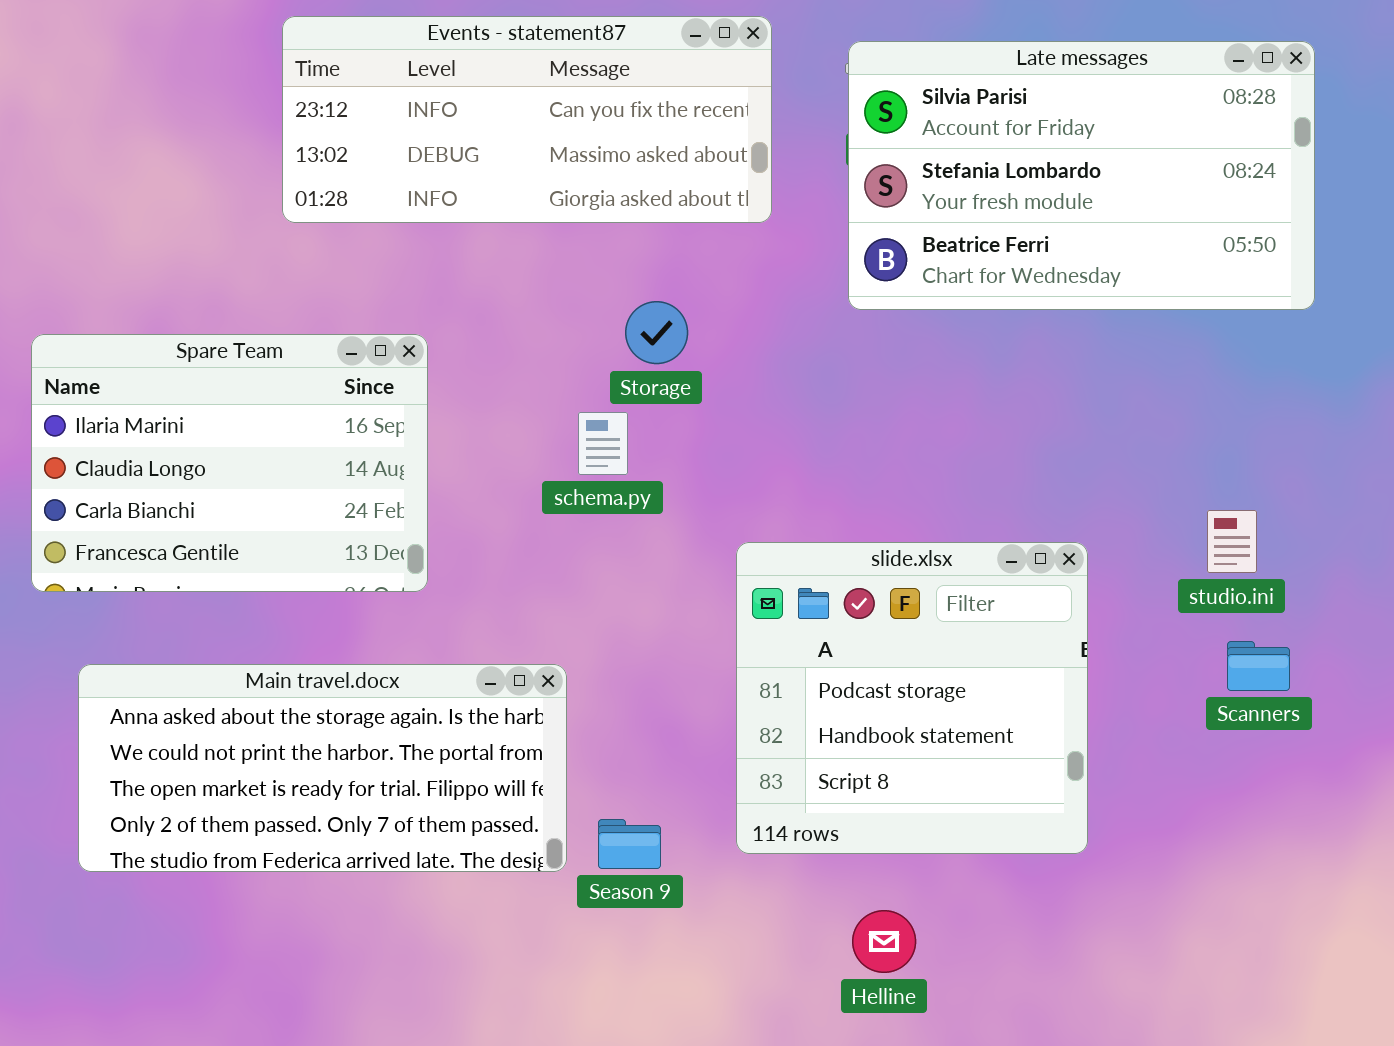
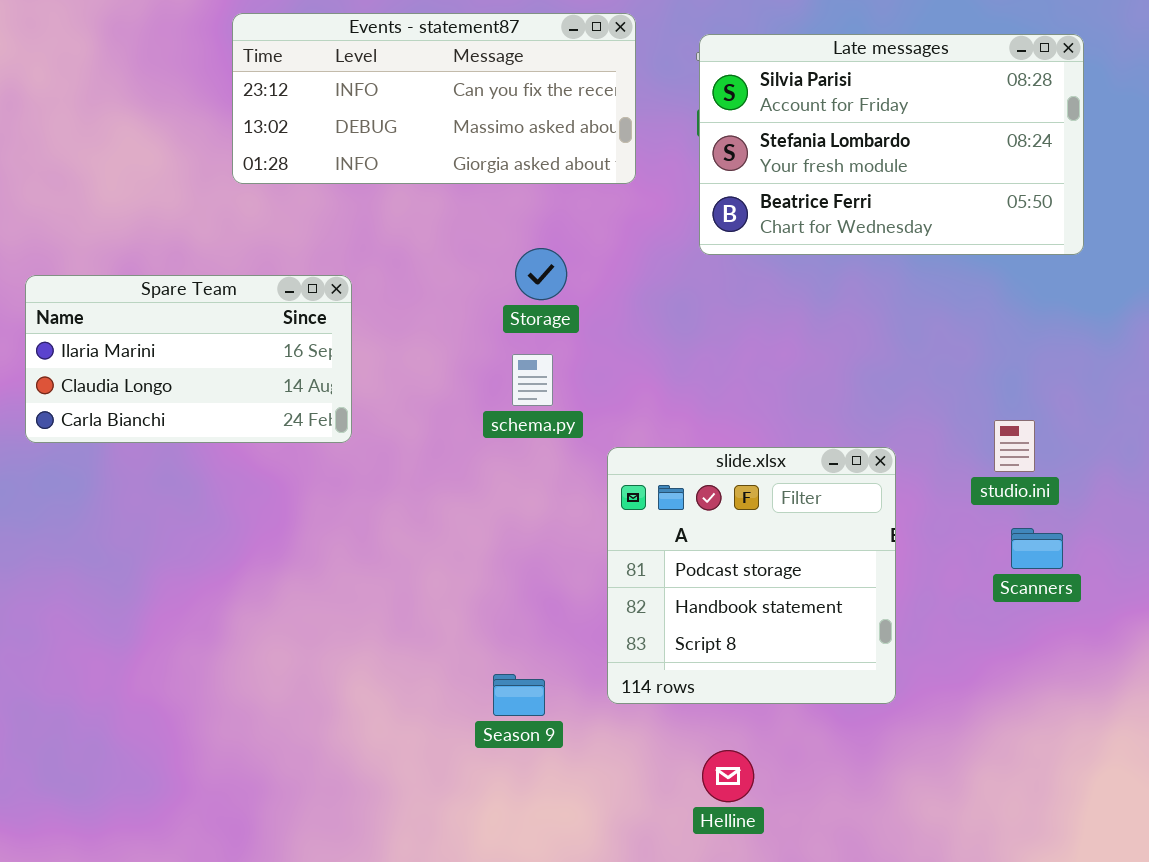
Spare Team: [31,334,428,592] -> [25,275,352,443], resized
schema.py: [578,412,628,475] -> [512,354,553,406], moved
Main travel.docx: [78,664,567,872] -> none, closed

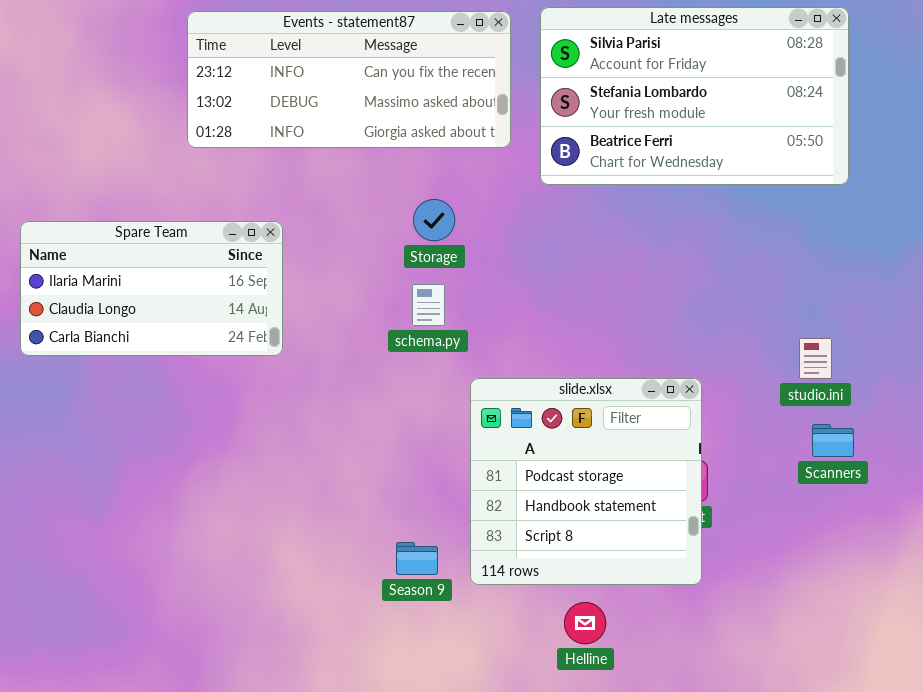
Late messages: [699,34,1084,255] -> [540,7,849,185], moved
slide.xlsx: [607,447,896,704] -> [470,378,702,585], moved

